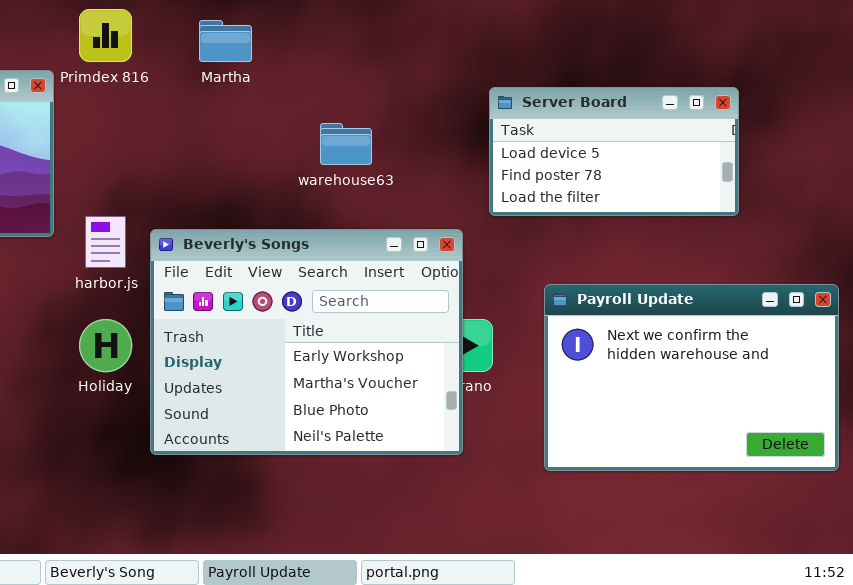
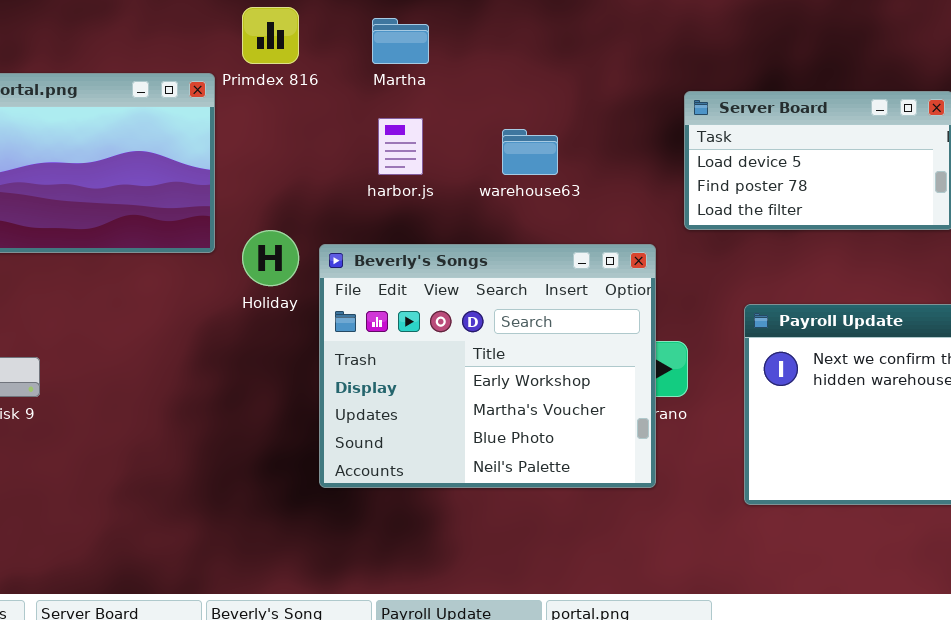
harbor.js: [85,216,126,268] -> [378,118,423,175], moved
Holiday: [79,319,132,372] -> [242,230,299,286], moved

